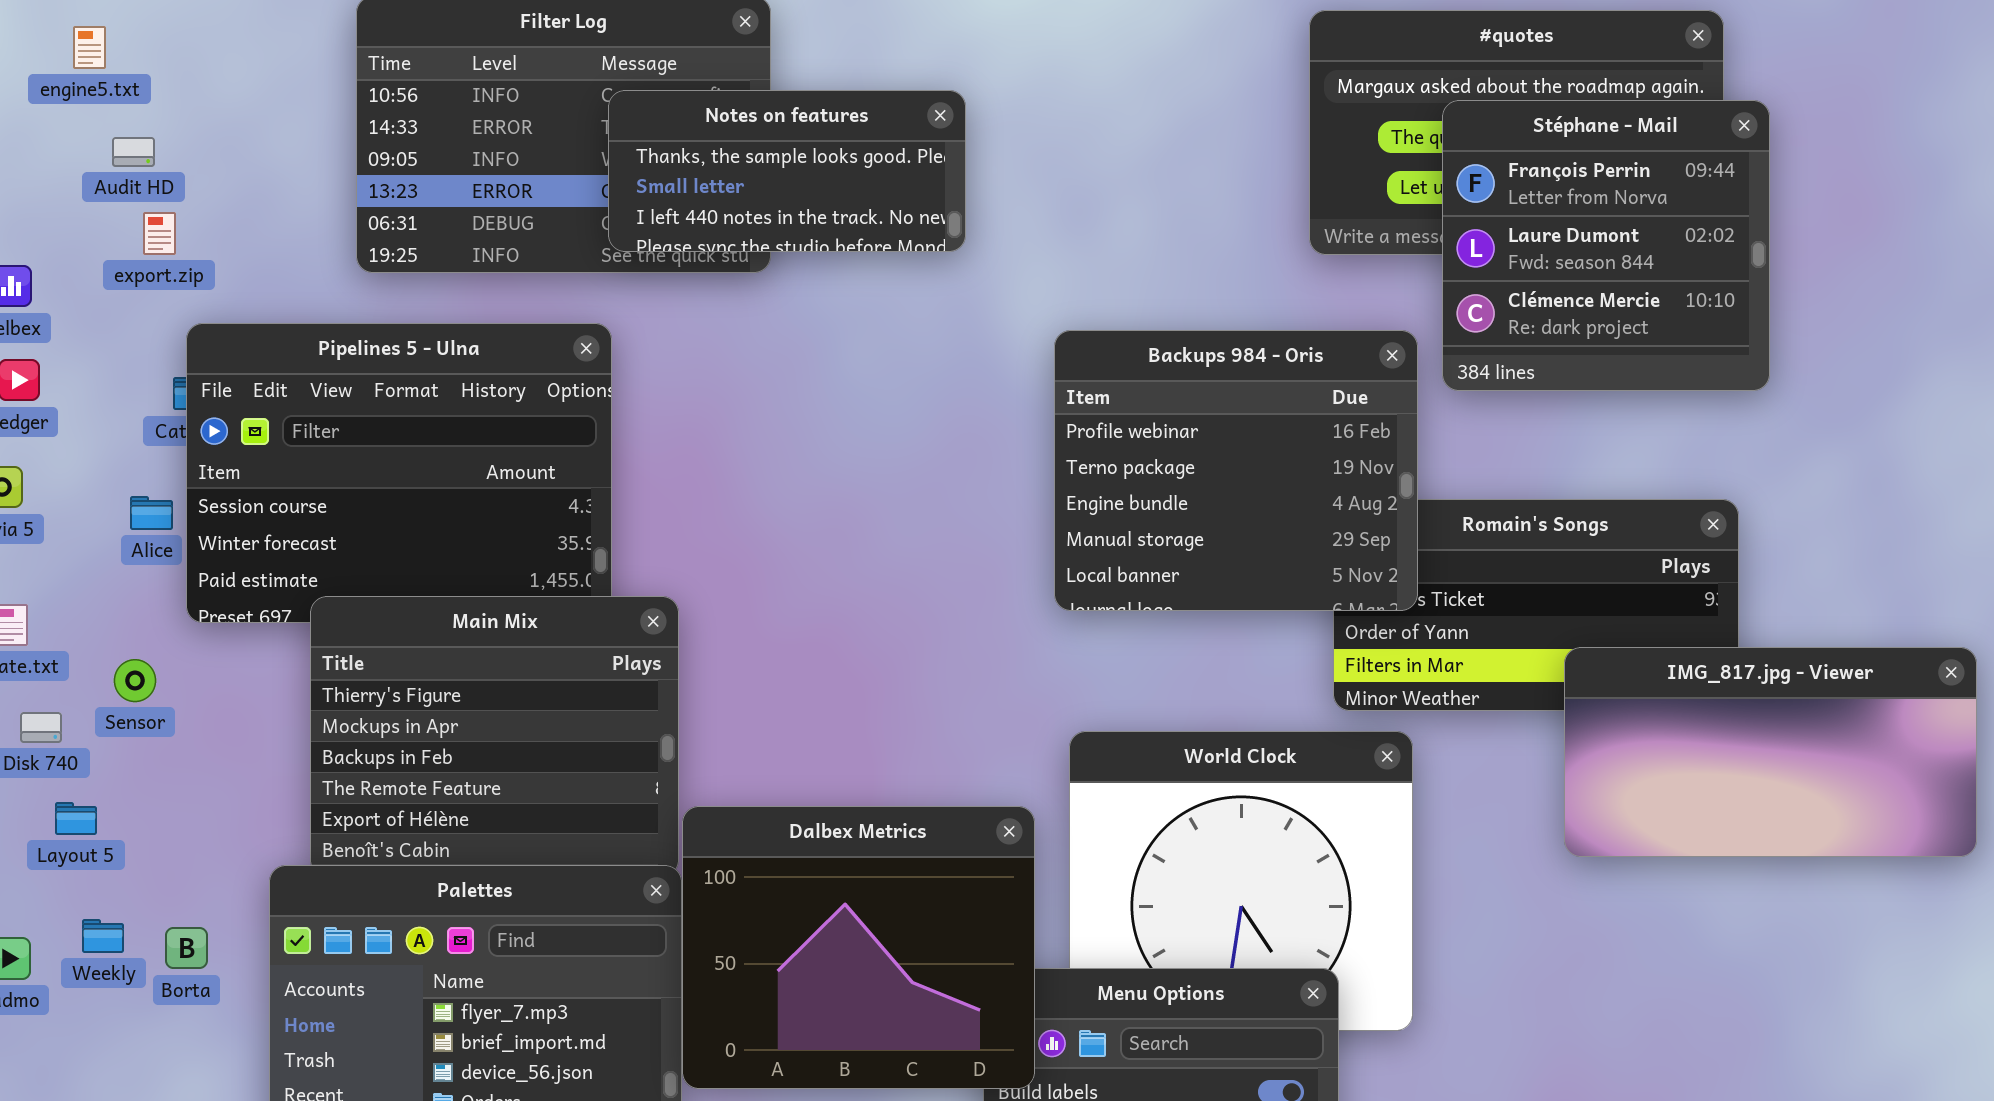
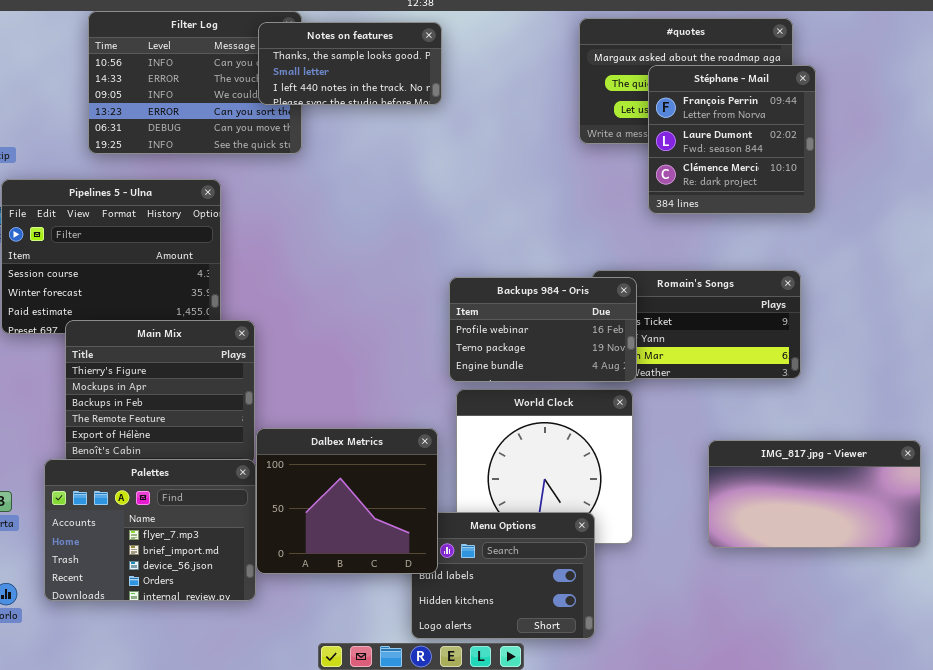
Notes on features: [608,90,966,252] -> [258,22,442,105], moved
Backups 984 - Oris: [1054,330,1418,611] -> [449,277,637,382], moved, resized
IMG_817.jpg - Viewer: [1564,647,1977,857] -> [708,440,921,548], moved

